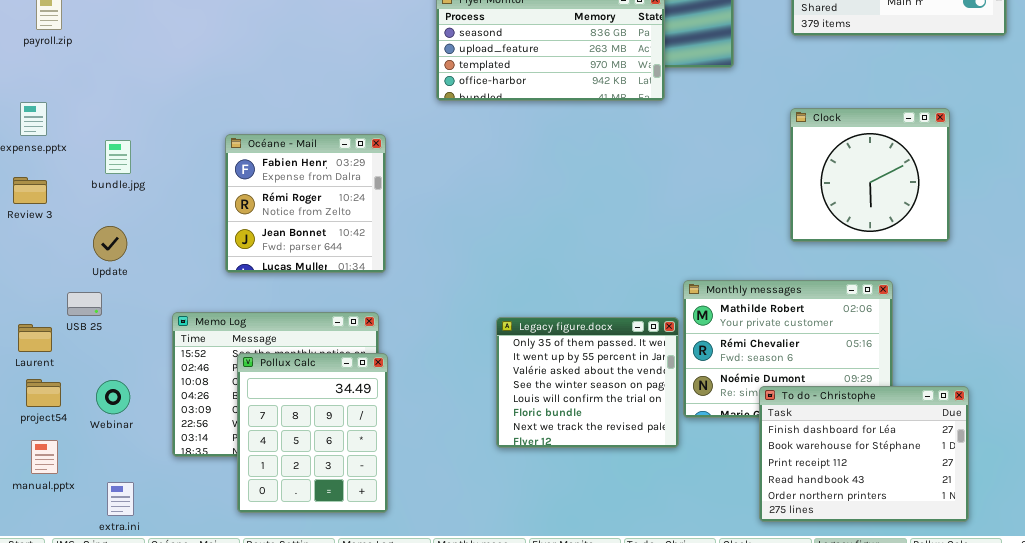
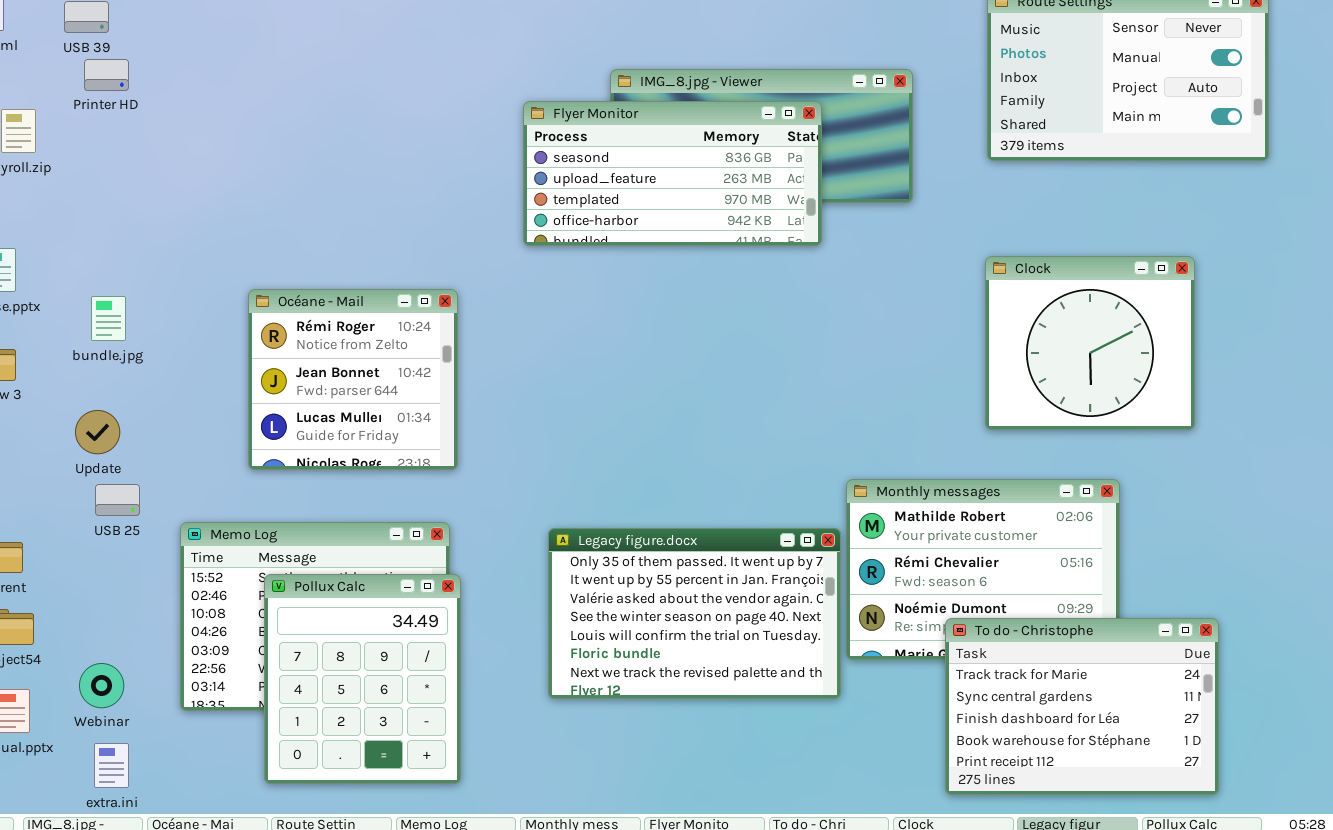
Océane - Mail: [225,134,386,273] -> [248,289,458,470], scrolled down 1 row
USB 25: [67,292,102,316] -> [95,484,140,516], moved
Legacy figure.docx: [496,317,679,448] -> [548,528,841,699], resized
Webinar: [96,380,130,414] -> [79,663,124,708], moved
To do - Christophe: [759,386,969,522] -> [945,618,1219,795], scrolled up 2 rows

